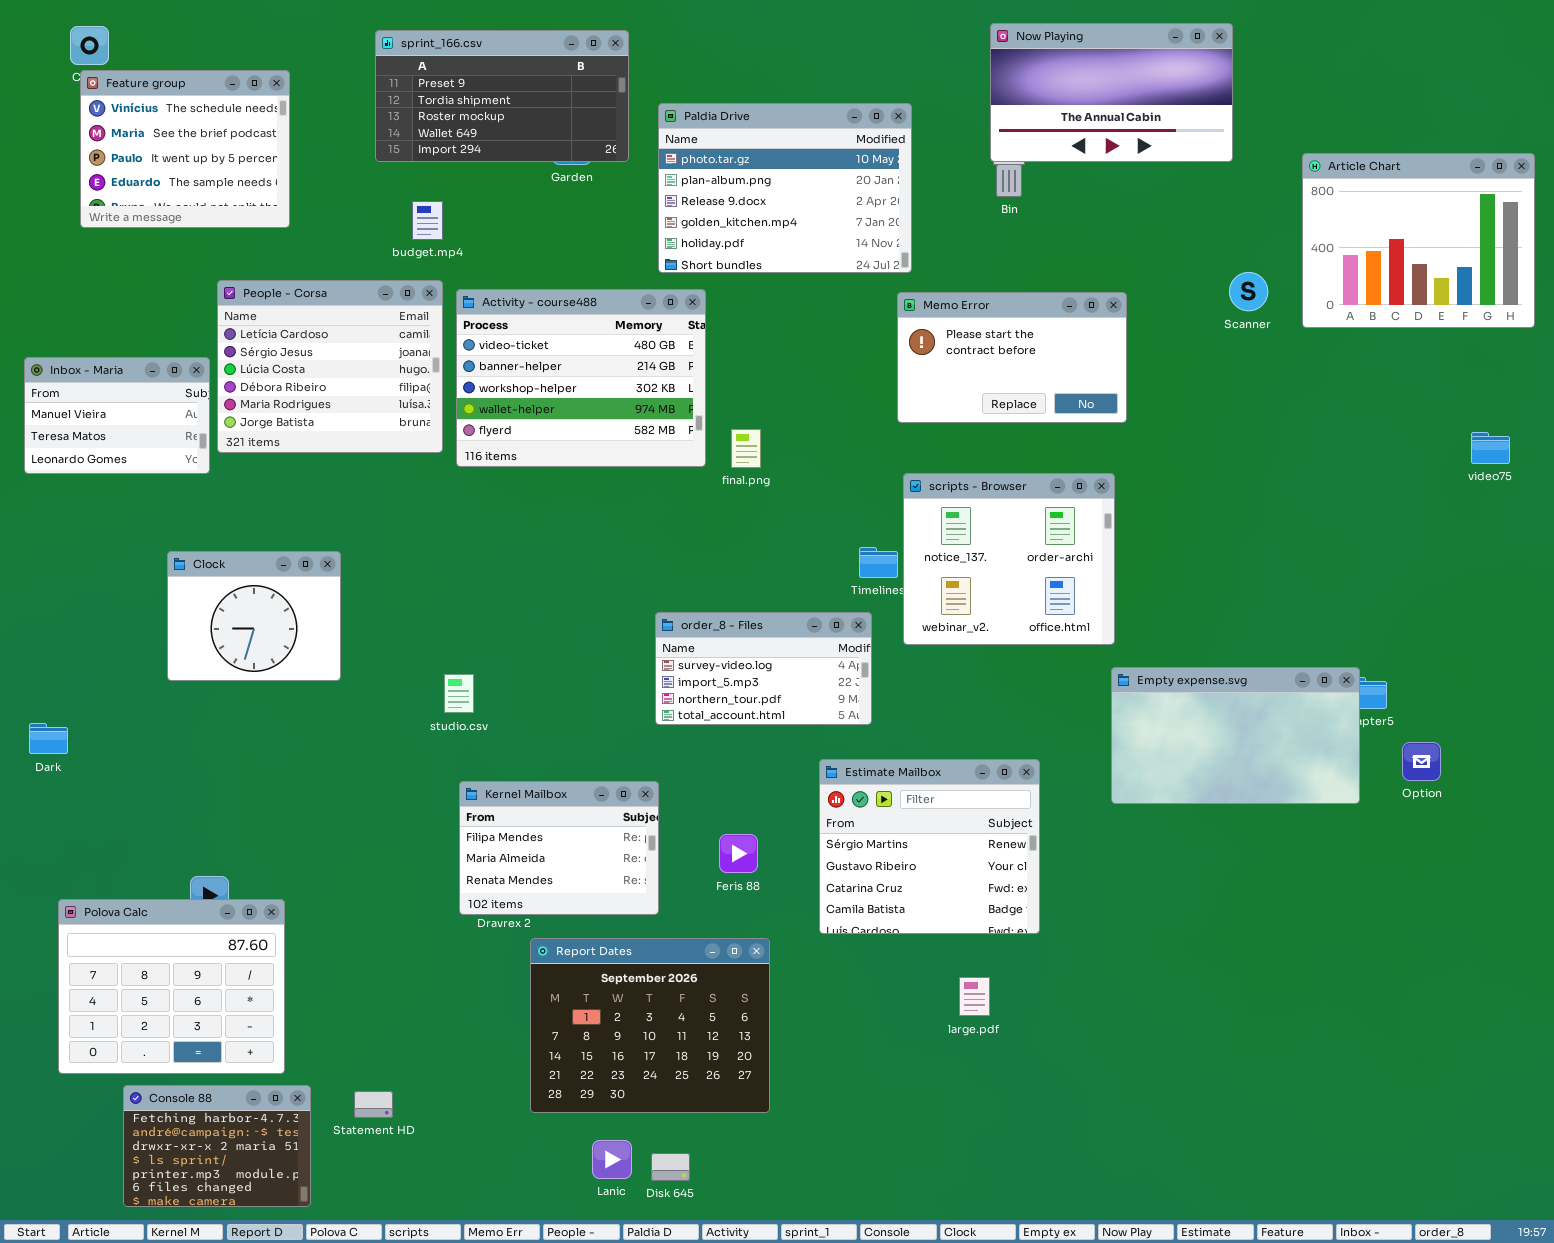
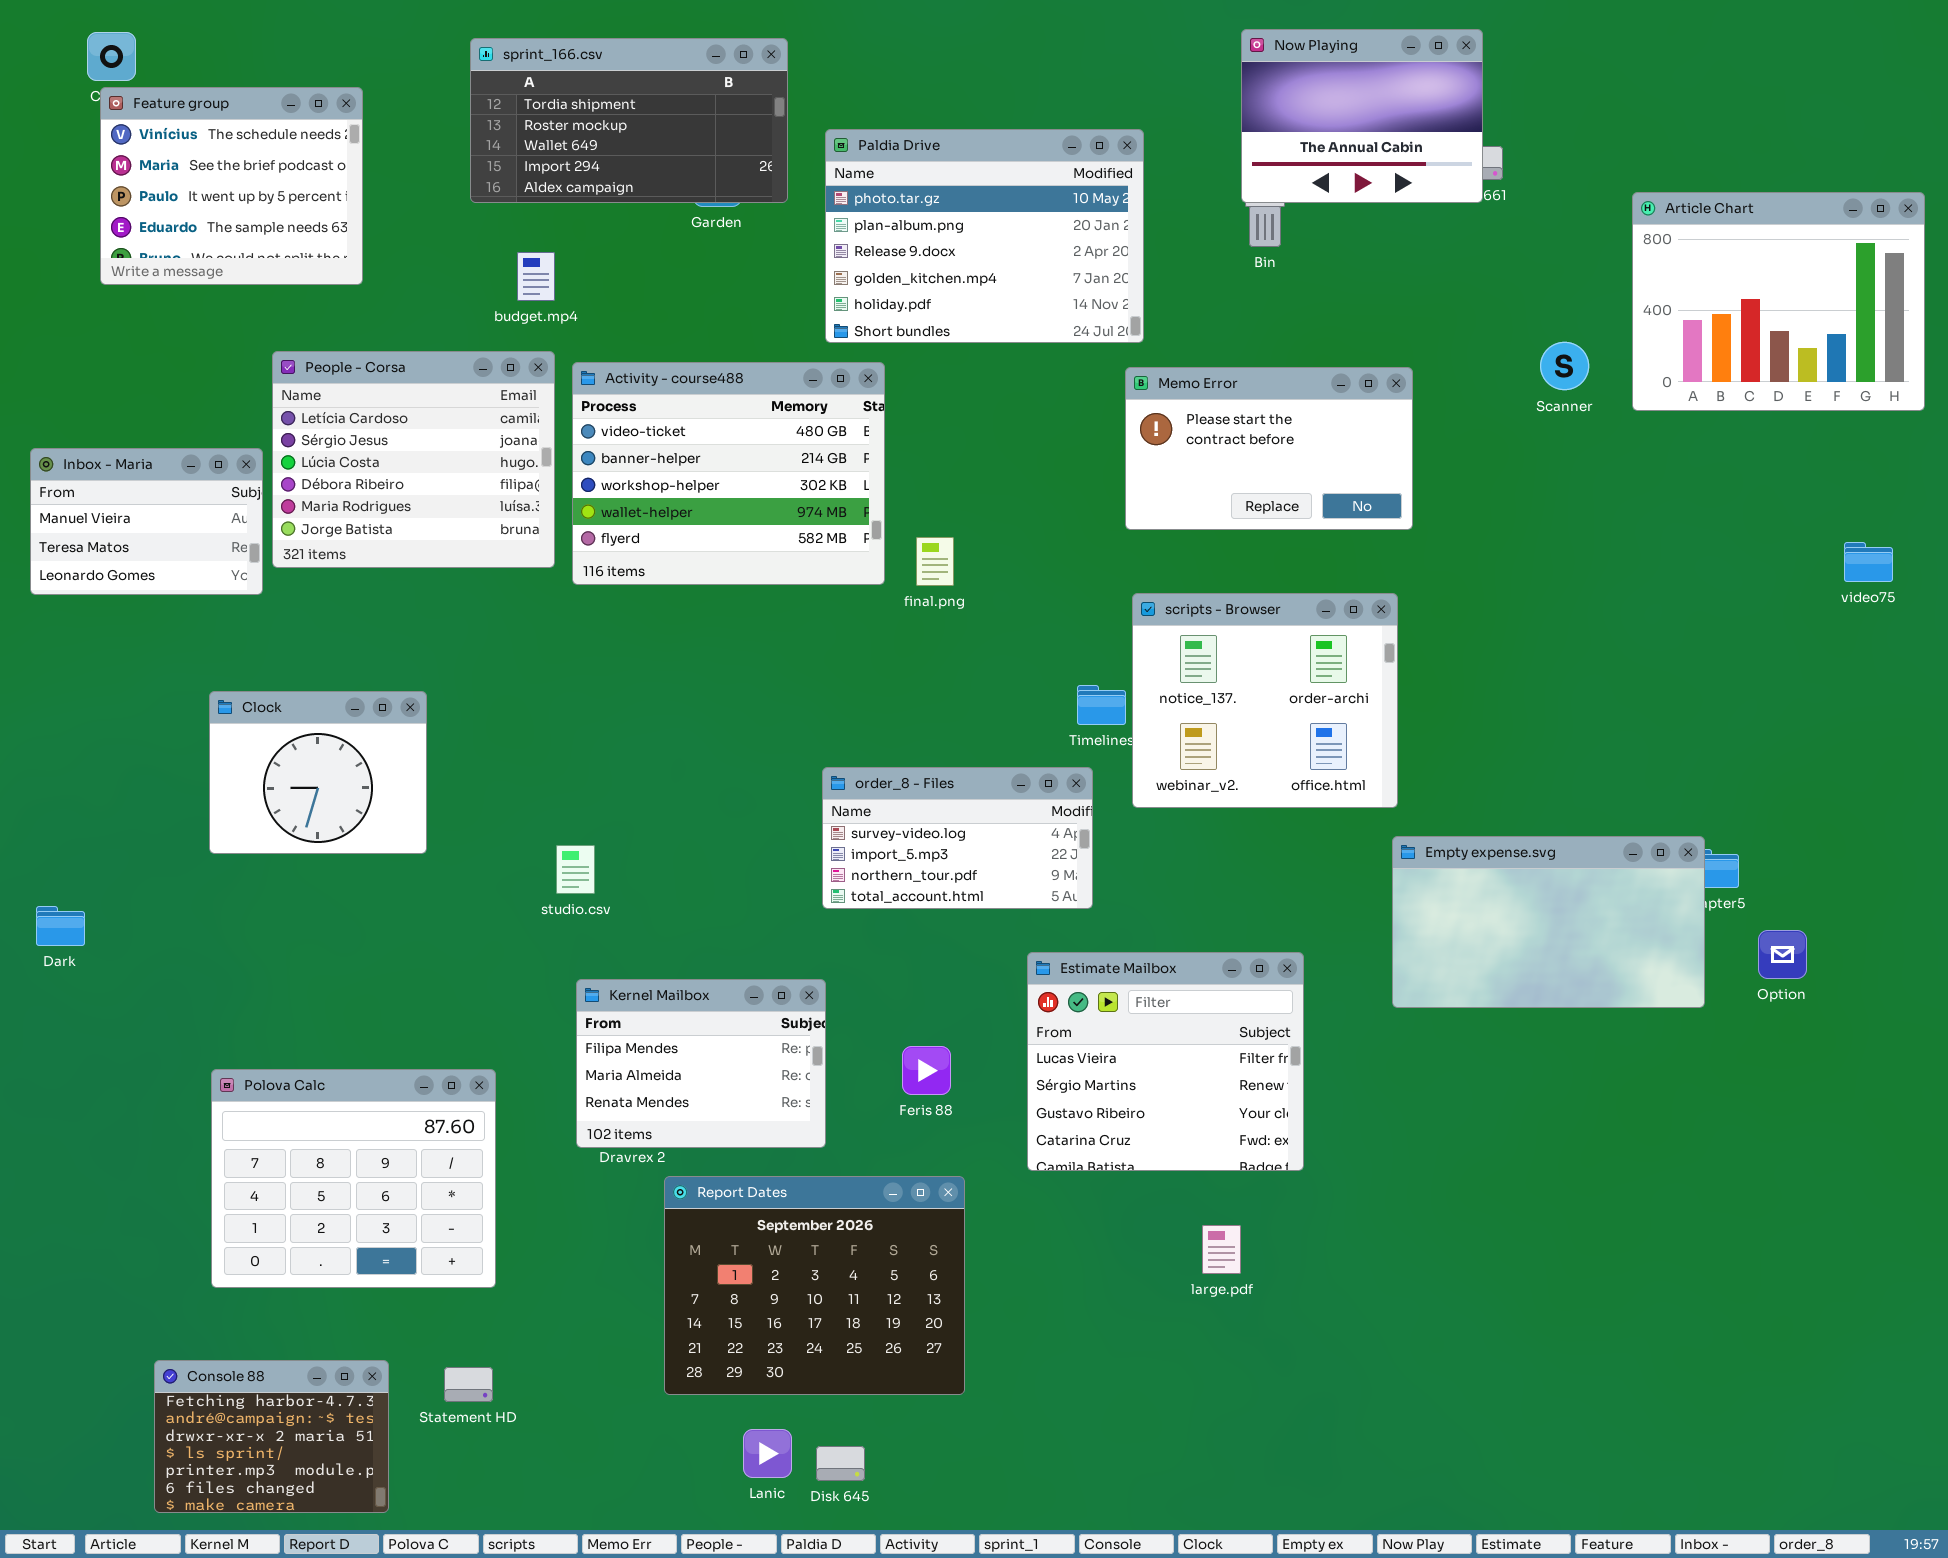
Now Playing: [990,23,1233,162] -> [1241,29,1483,203], resized
sprint_166.csv: [375,30,629,162] -> [470,38,788,203], scrolled down 1 row
Estimate Mailbox: [819,759,1040,934] -> [1027,952,1304,1171], scrolled up 1 row
Polova Calc: [58,899,285,1074] -> [211,1069,496,1288], moved

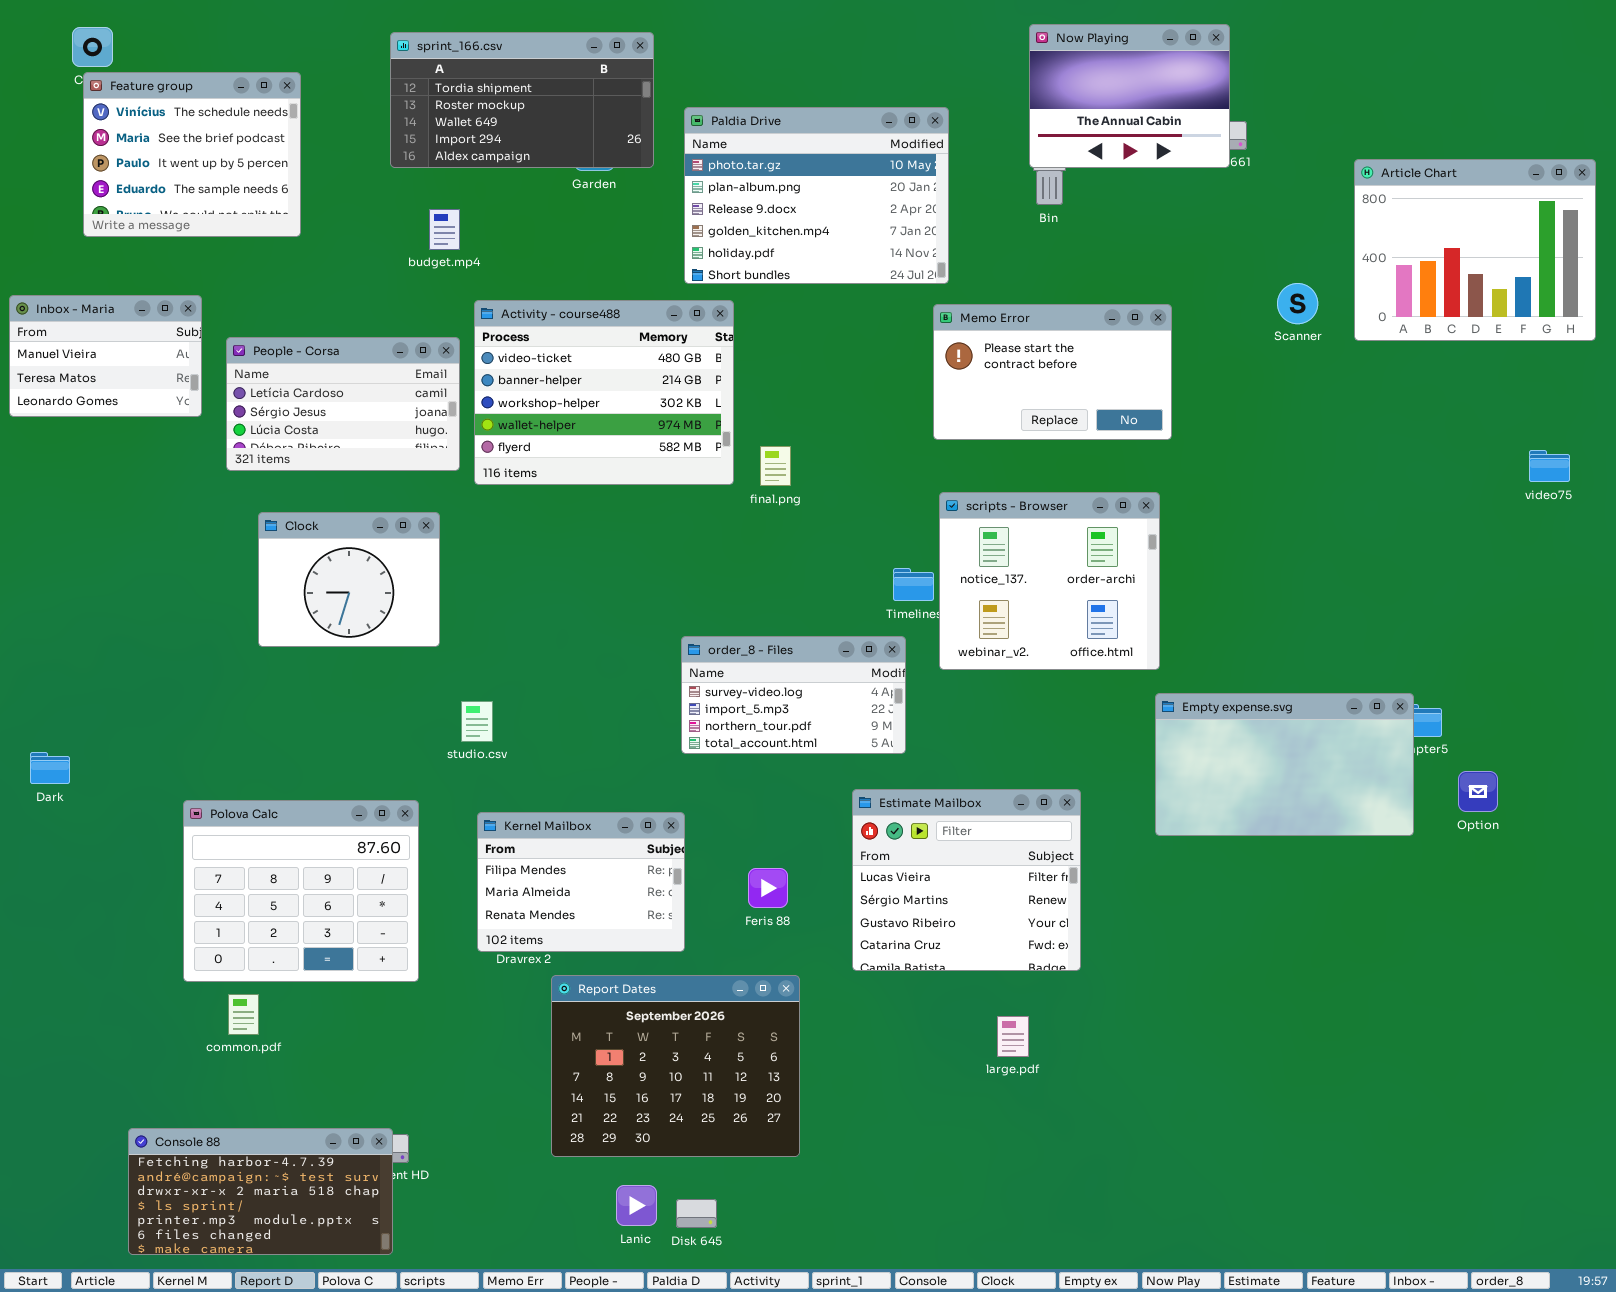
People - Corsa: [272,351,555,568] -> [226,337,460,471], resized
Inbox - Maria: [30,448,263,595] -> [9,295,202,417], moved
Clock: [209,691,427,854] -> [258,512,440,647], moved
Polova Calc: [211,1069,496,1288] -> [183,800,419,982], moved
Console 88: [154,1360,389,1513] -> [128,1128,393,1255], resized

